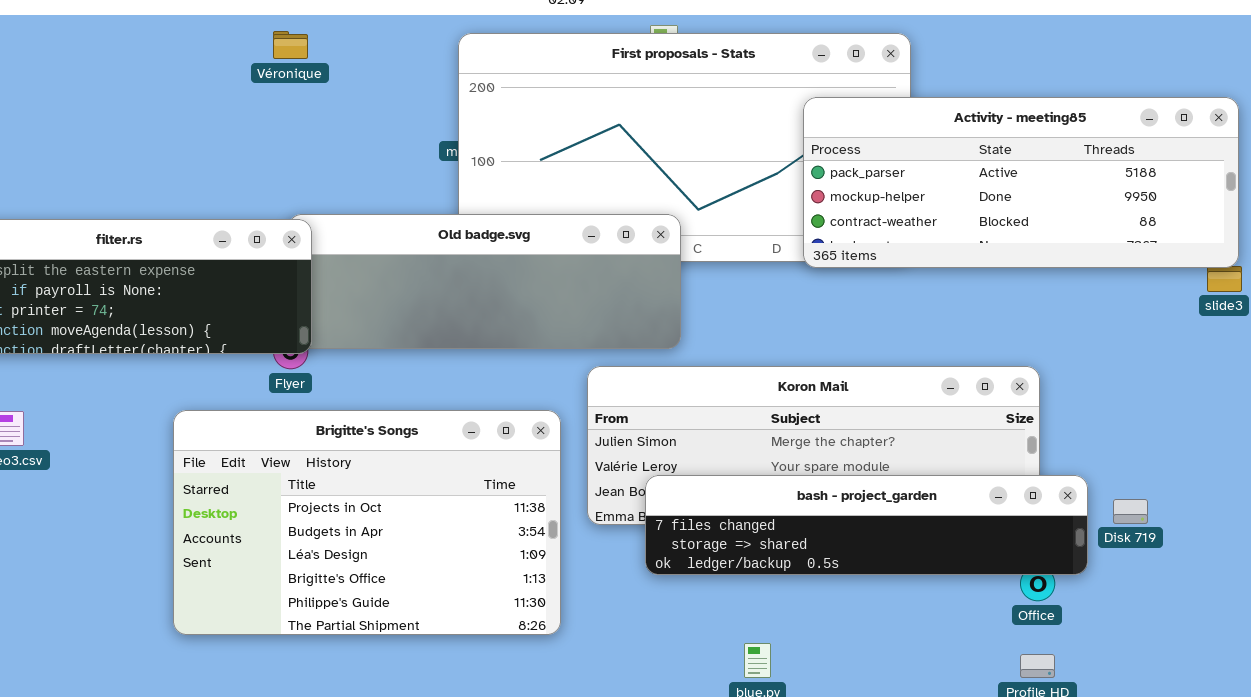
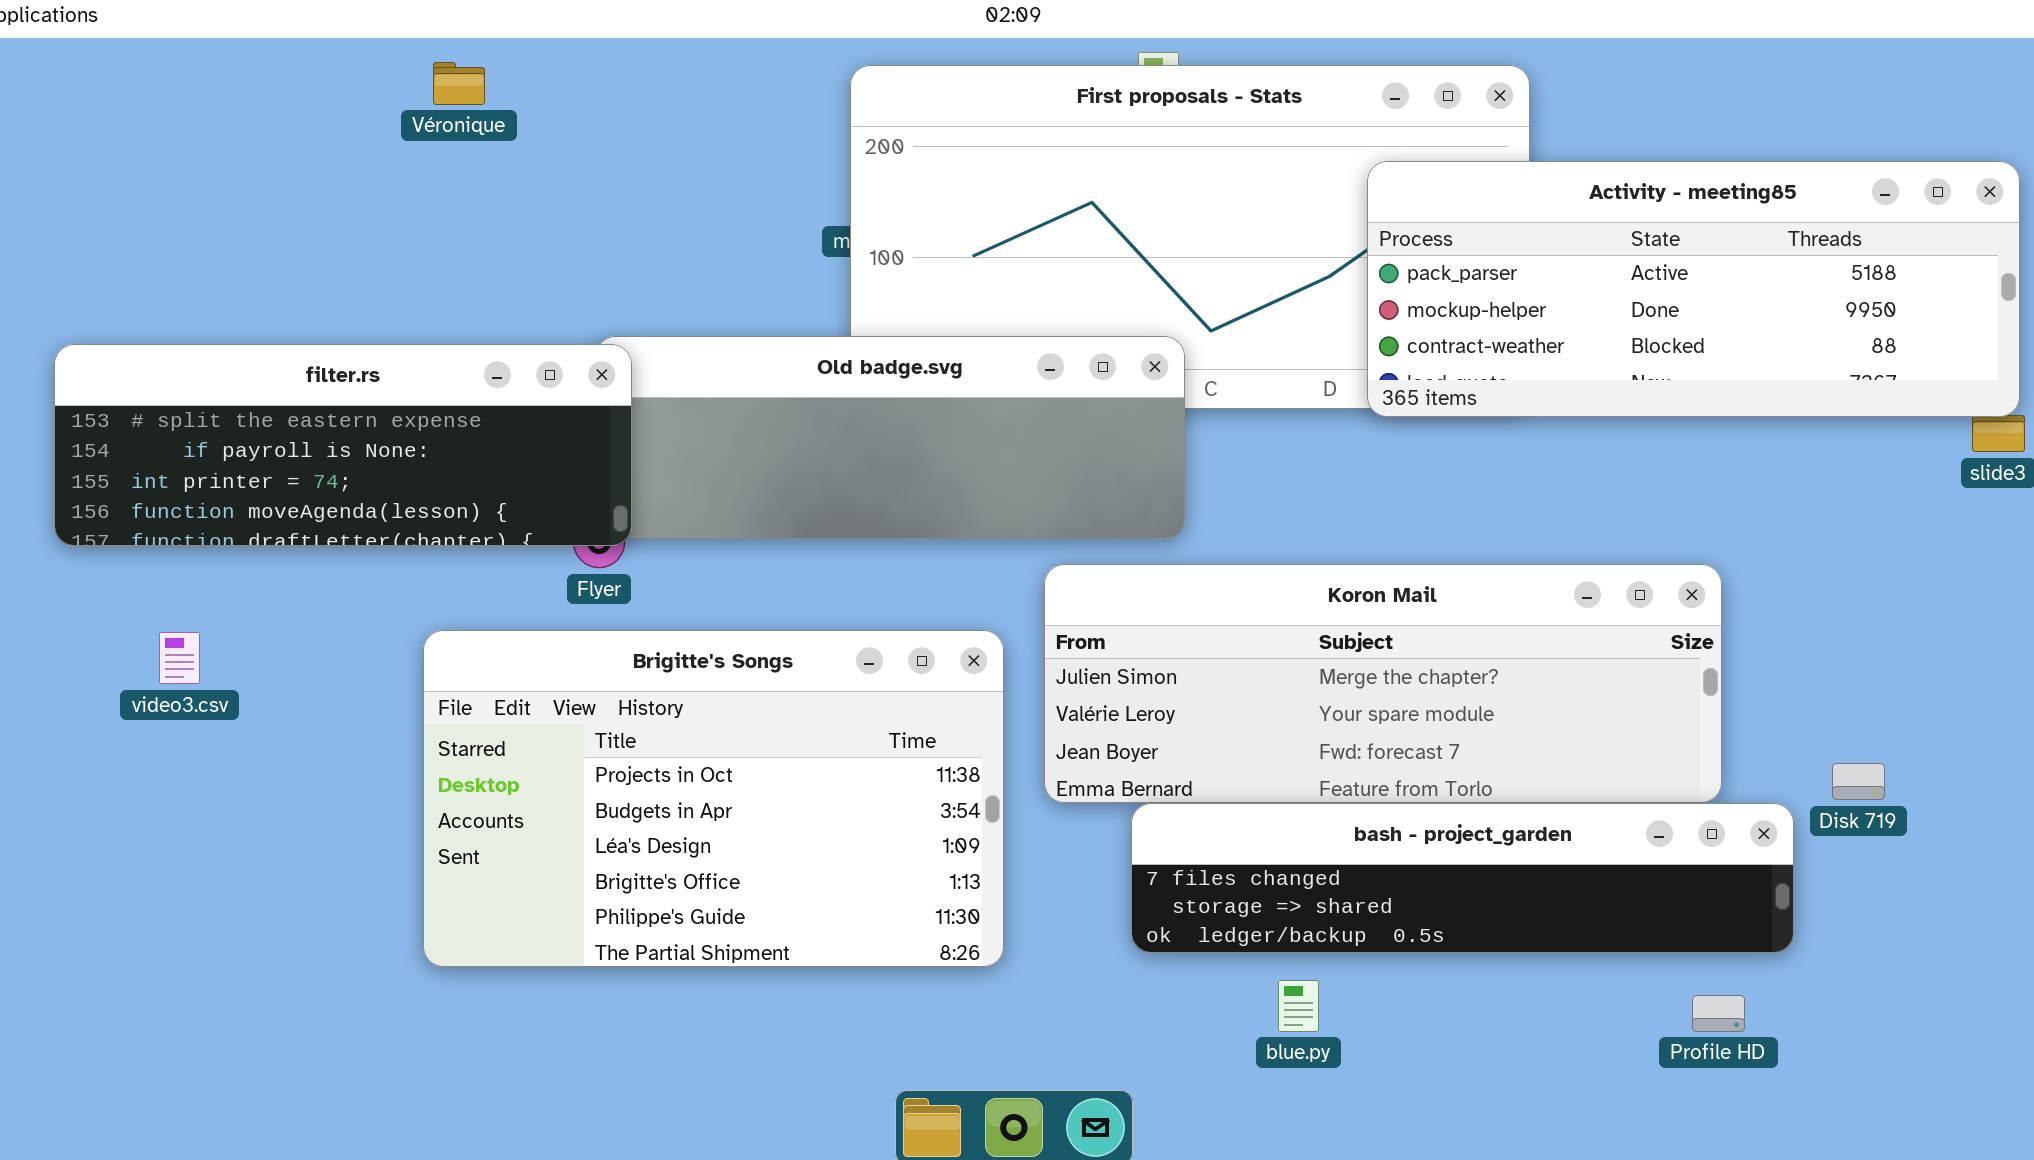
Véronique: [273,31,308,59] -> [433,62,485,105], moved
bash - project_garden: [645,475,1088,575] -> [1131,803,1794,953], moved

